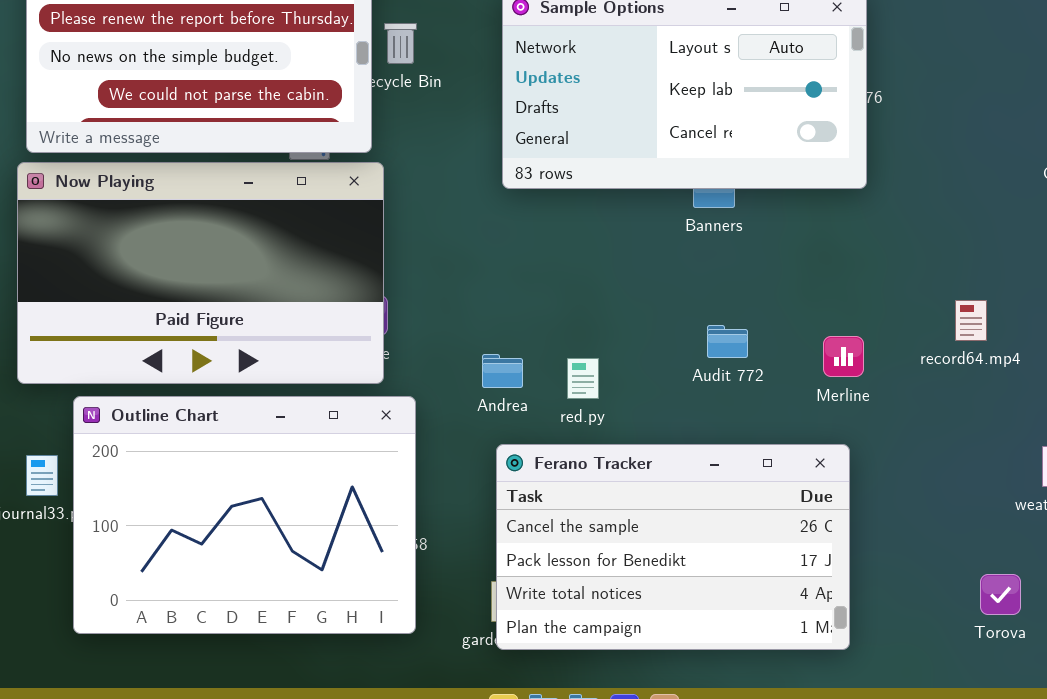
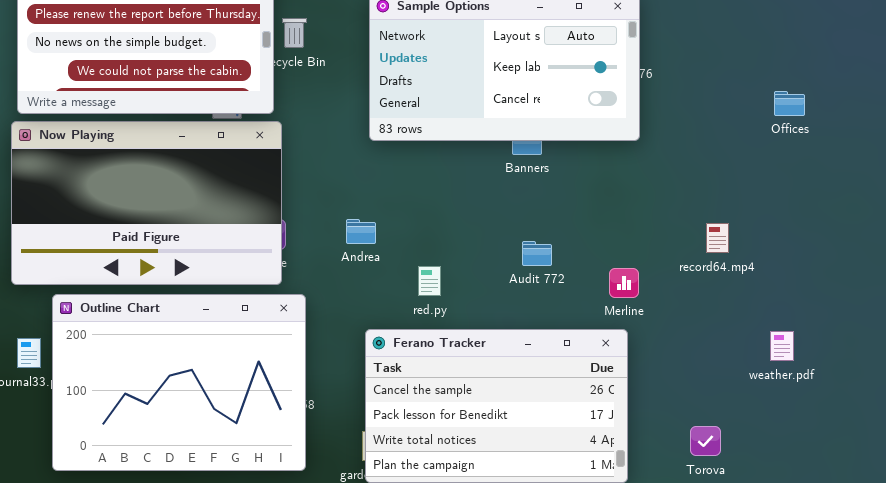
Merline: [823,336,864,377] -> [609,268,639,298], moved
Andrea: [482,354,523,388] -> [346,219,376,244], moved
Torova: [980,574,1021,615] -> [690,426,721,456], moved

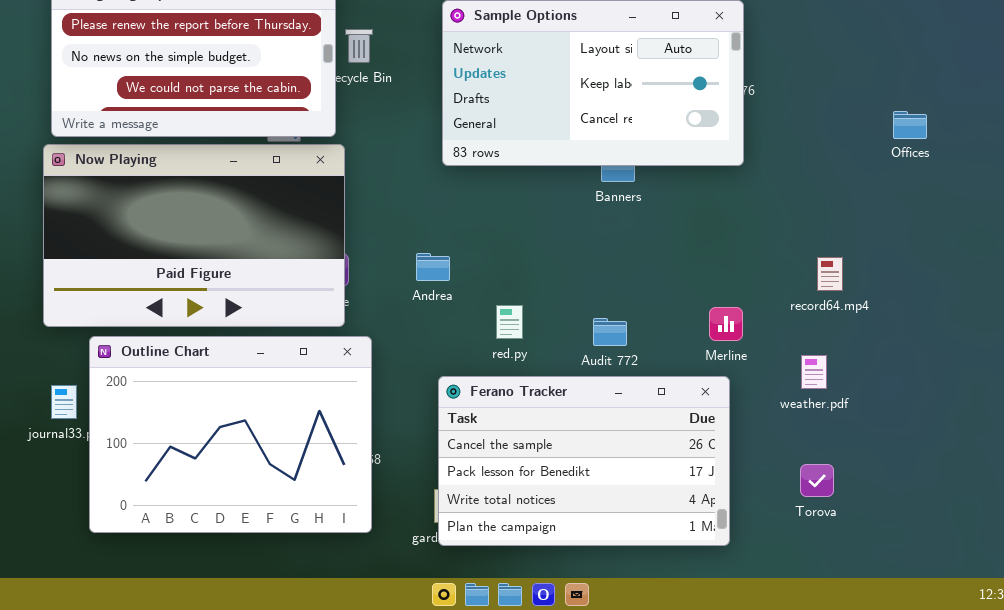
Audit 772: [522,241,552,266] -> [593,318,627,346], moved
weather.pdf: [770,331,794,361] -> [801,355,827,389], moved
Torova: [690,426,721,456] -> [800,464,834,497], moved

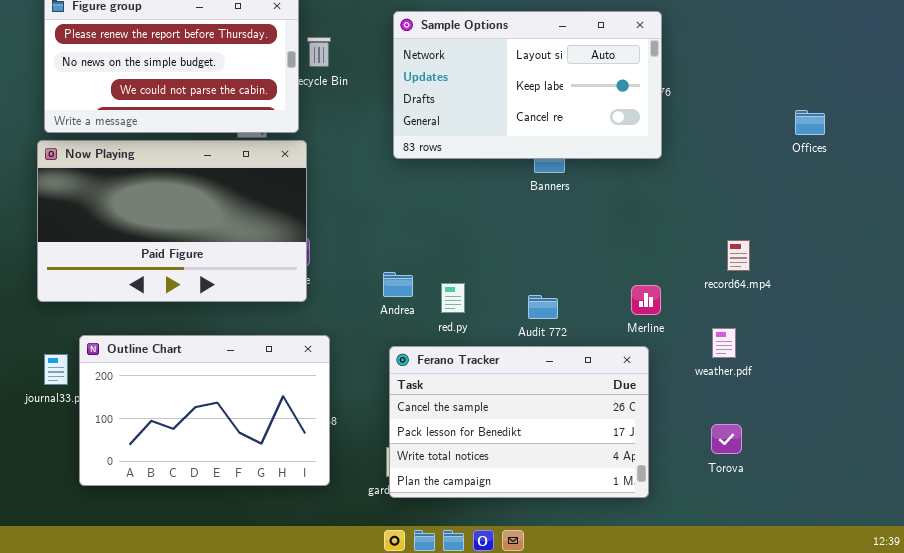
Andrea: [416,253,450,281] -> [383,272,413,297], moved
Outline Chart: [89,336,372,533] -> [79,335,330,486], resized

